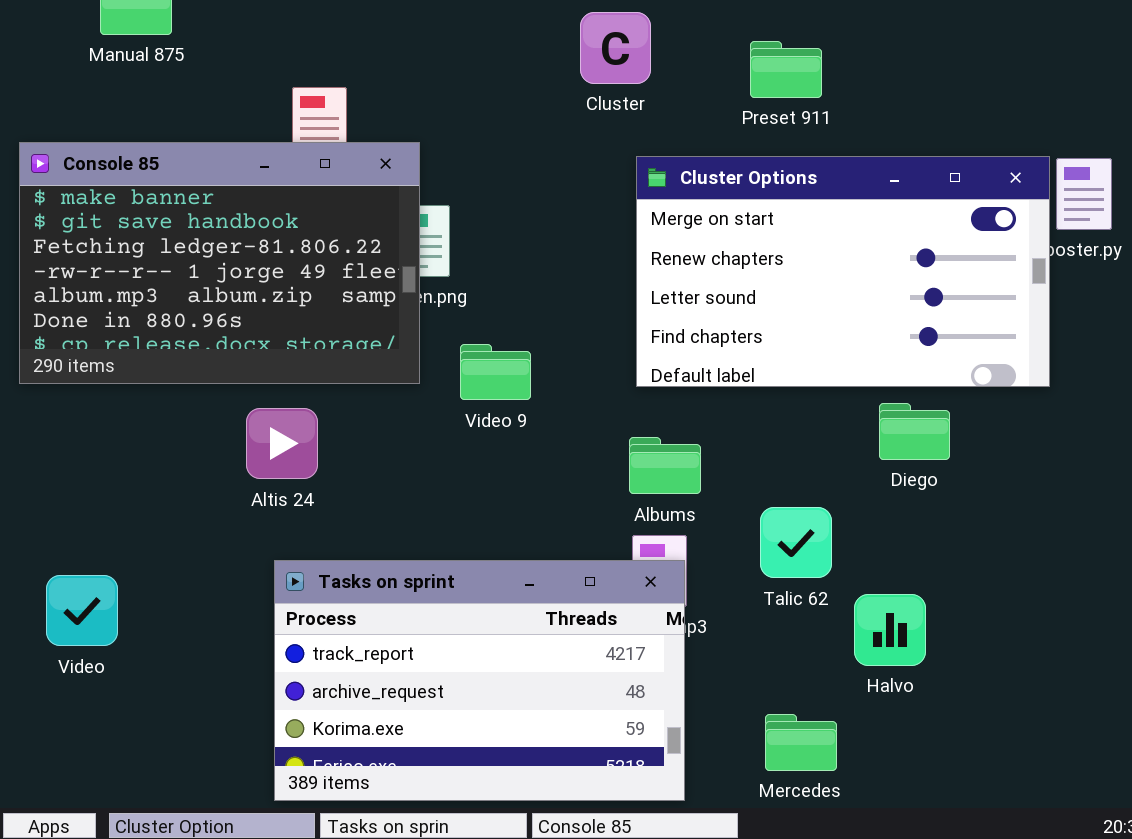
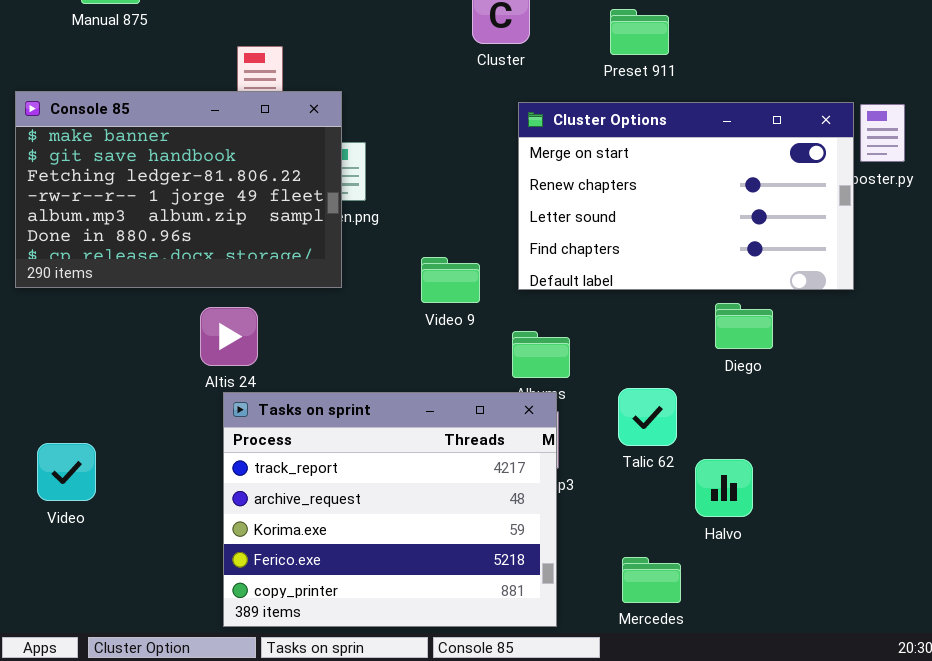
Video 9: [460,344,531,400] -> [421,257,480,303], moved
Tasks on sprint: [274,560,685,801] -> [223,392,557,627], resized

